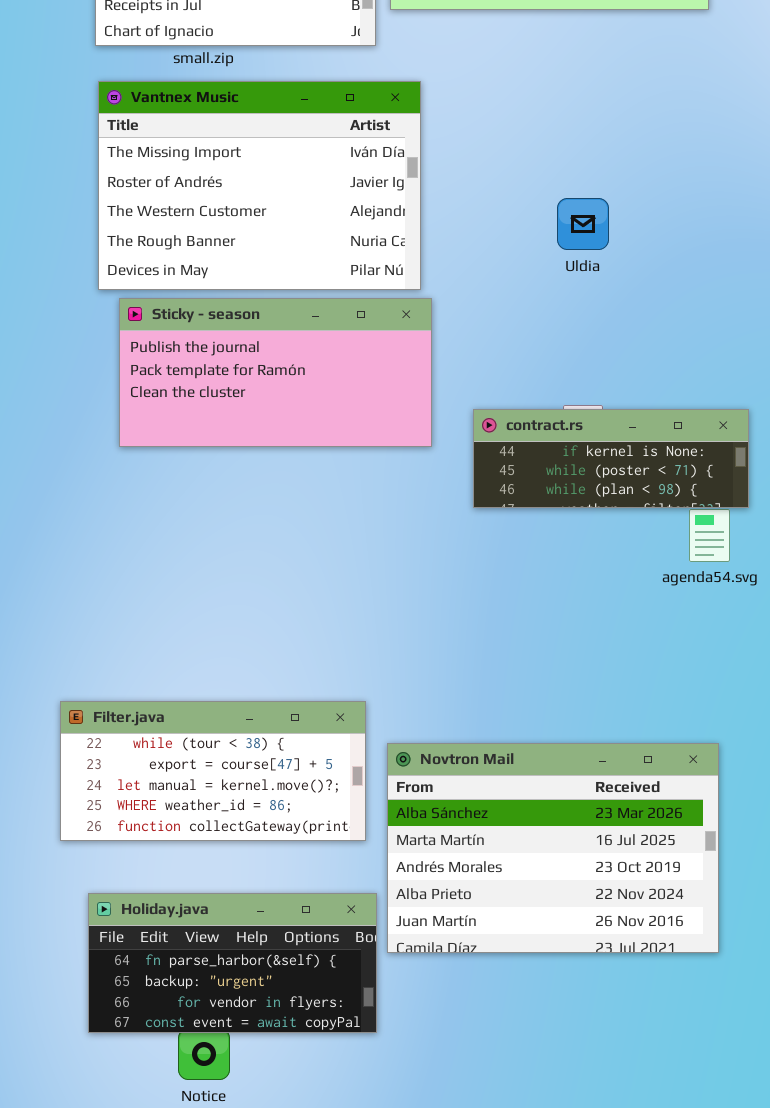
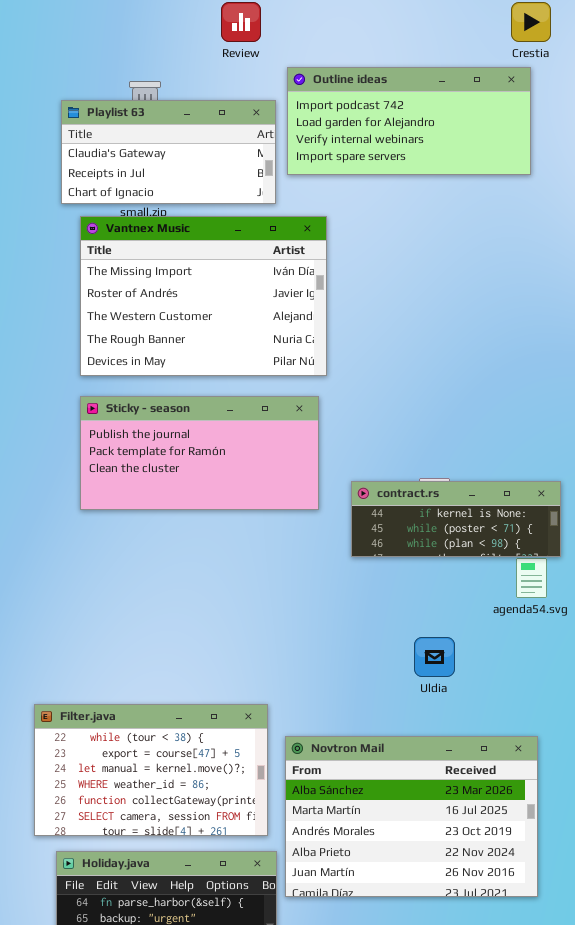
Vantnex Music: [98,81,421,290] -> [80,216,327,376], moved
Uldia: [557,198,609,250] -> [414,637,455,677], moved
Filter.java: [60,701,366,841] -> [34,704,268,836], resized

